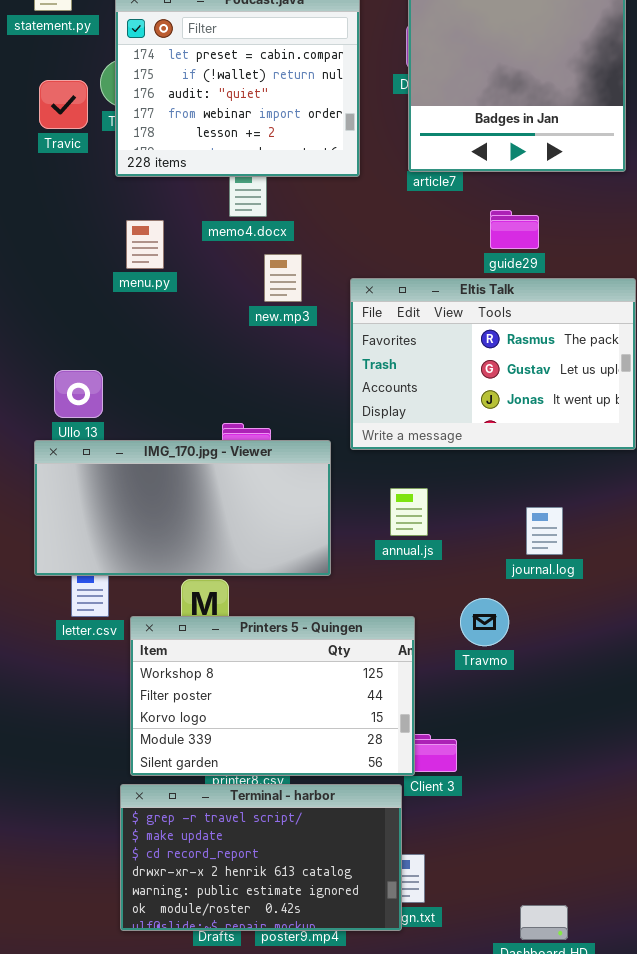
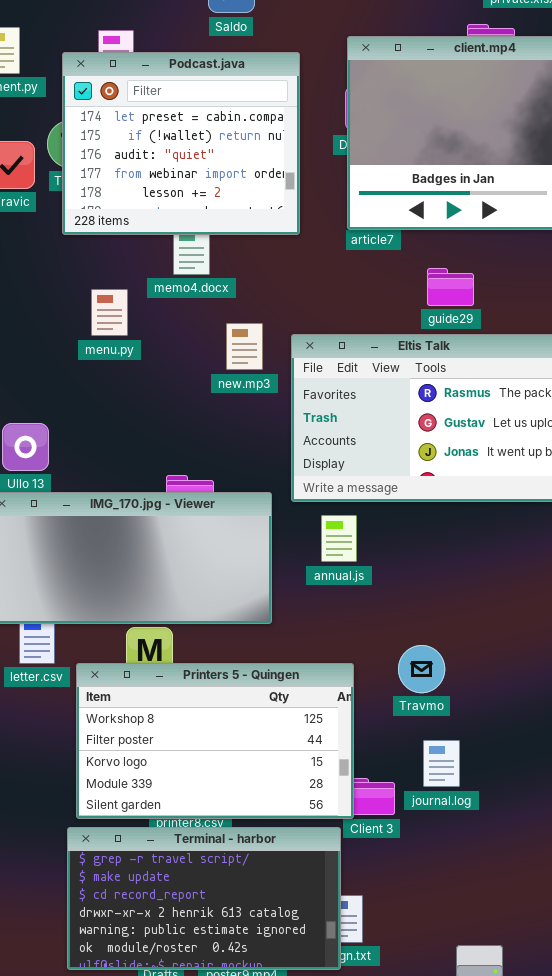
menu.py: [126,220,164,269] -> [91,289,128,336], moved
new.mp3: [264,254,302,302] -> [226,323,263,370], moved
annual.js: [390,488,428,536] -> [321,515,357,562], moved
journal.log: [526,507,563,555] -> [423,740,460,787], moved

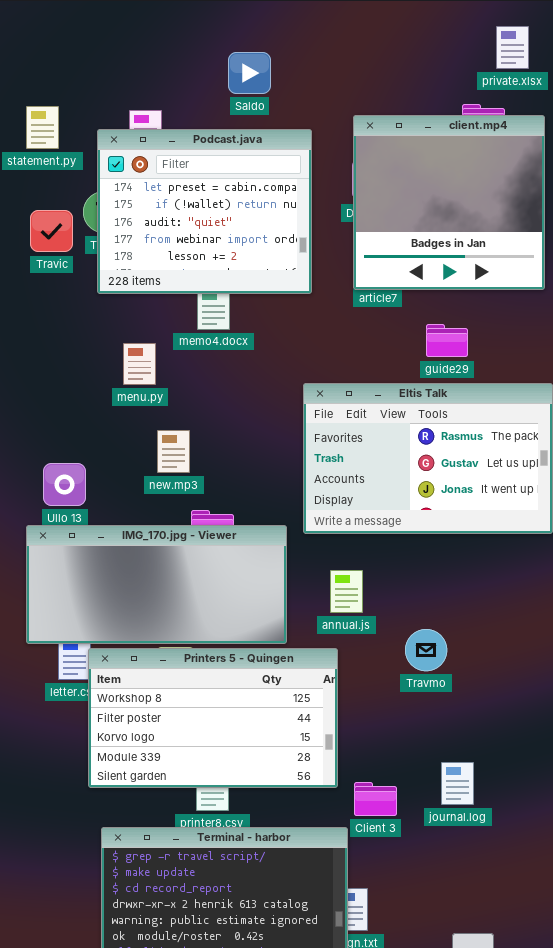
new.mp3: [226,323,263,370] -> [157,430,190,473], moved
annual.js: [321,515,357,562] -> [330,570,363,613], moved
Travmo: [398,645,445,693] -> [405,629,447,671], moved
Printers 5 - Quingen: [76,663,354,819] -> [88,648,338,788], moved
journal.log: [423,740,460,787] -> [441,762,474,805], moved

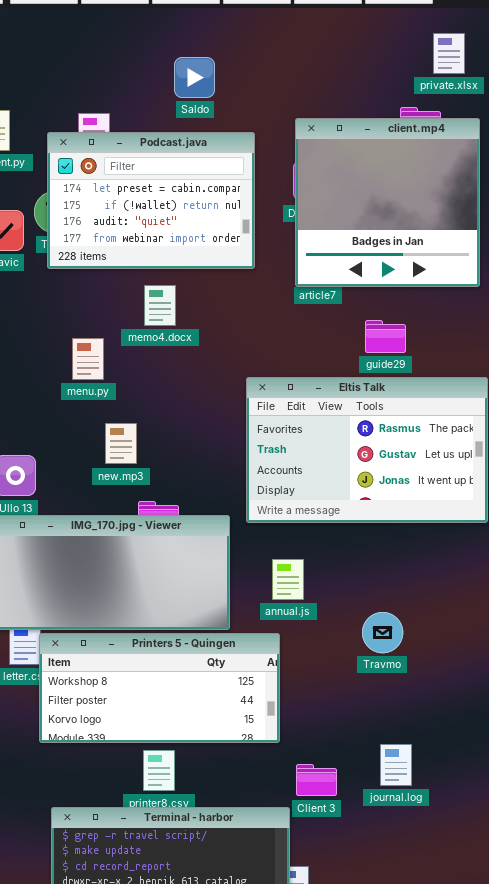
Podcast.java: [97,129,312,294] -> [47,132,255,269], resized
Travmo: [405,629,447,671] -> [362,612,403,653], moved
Printers 5 - Quingen: [88,648,338,788] -> [39,633,280,743], resized

